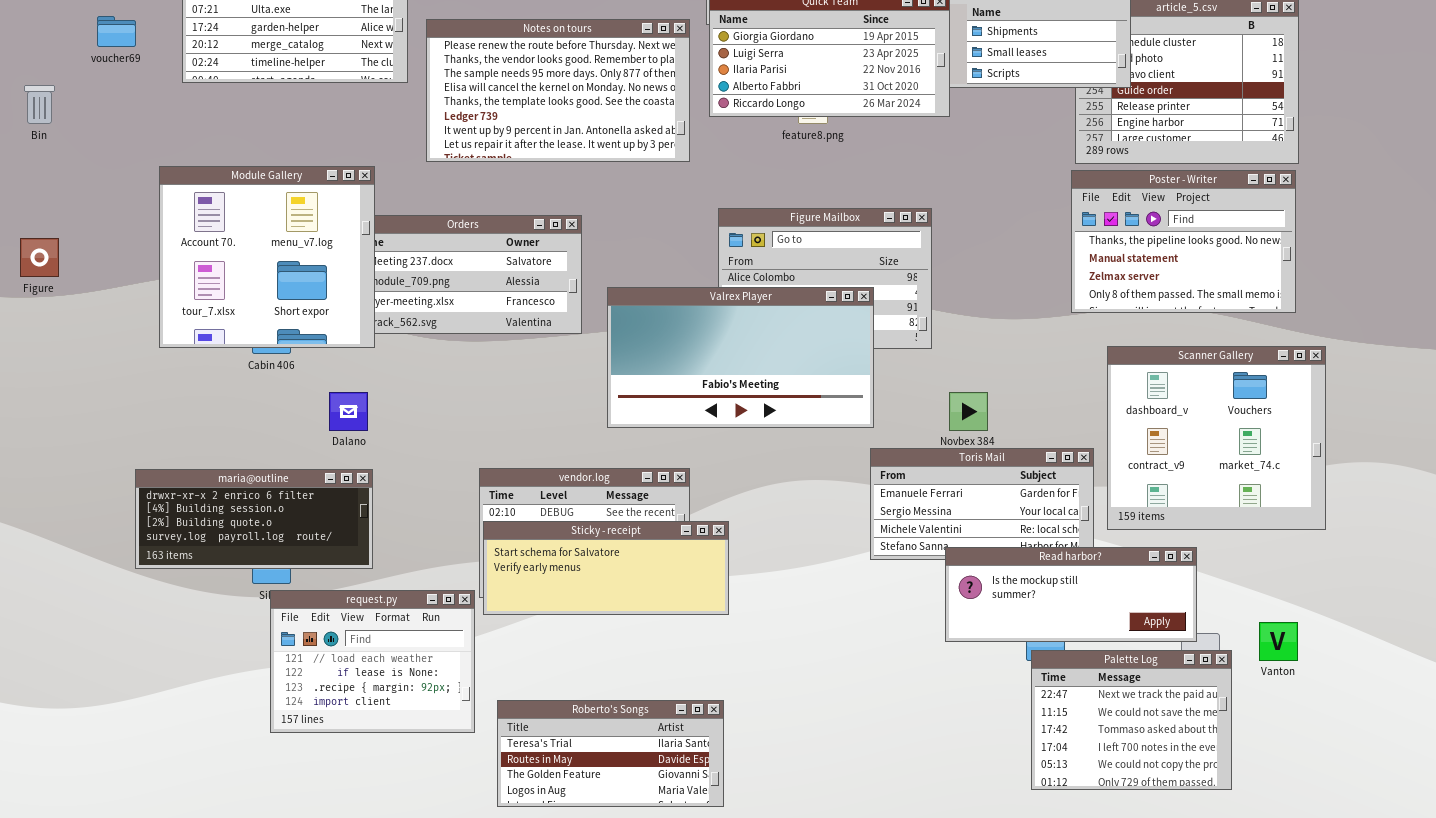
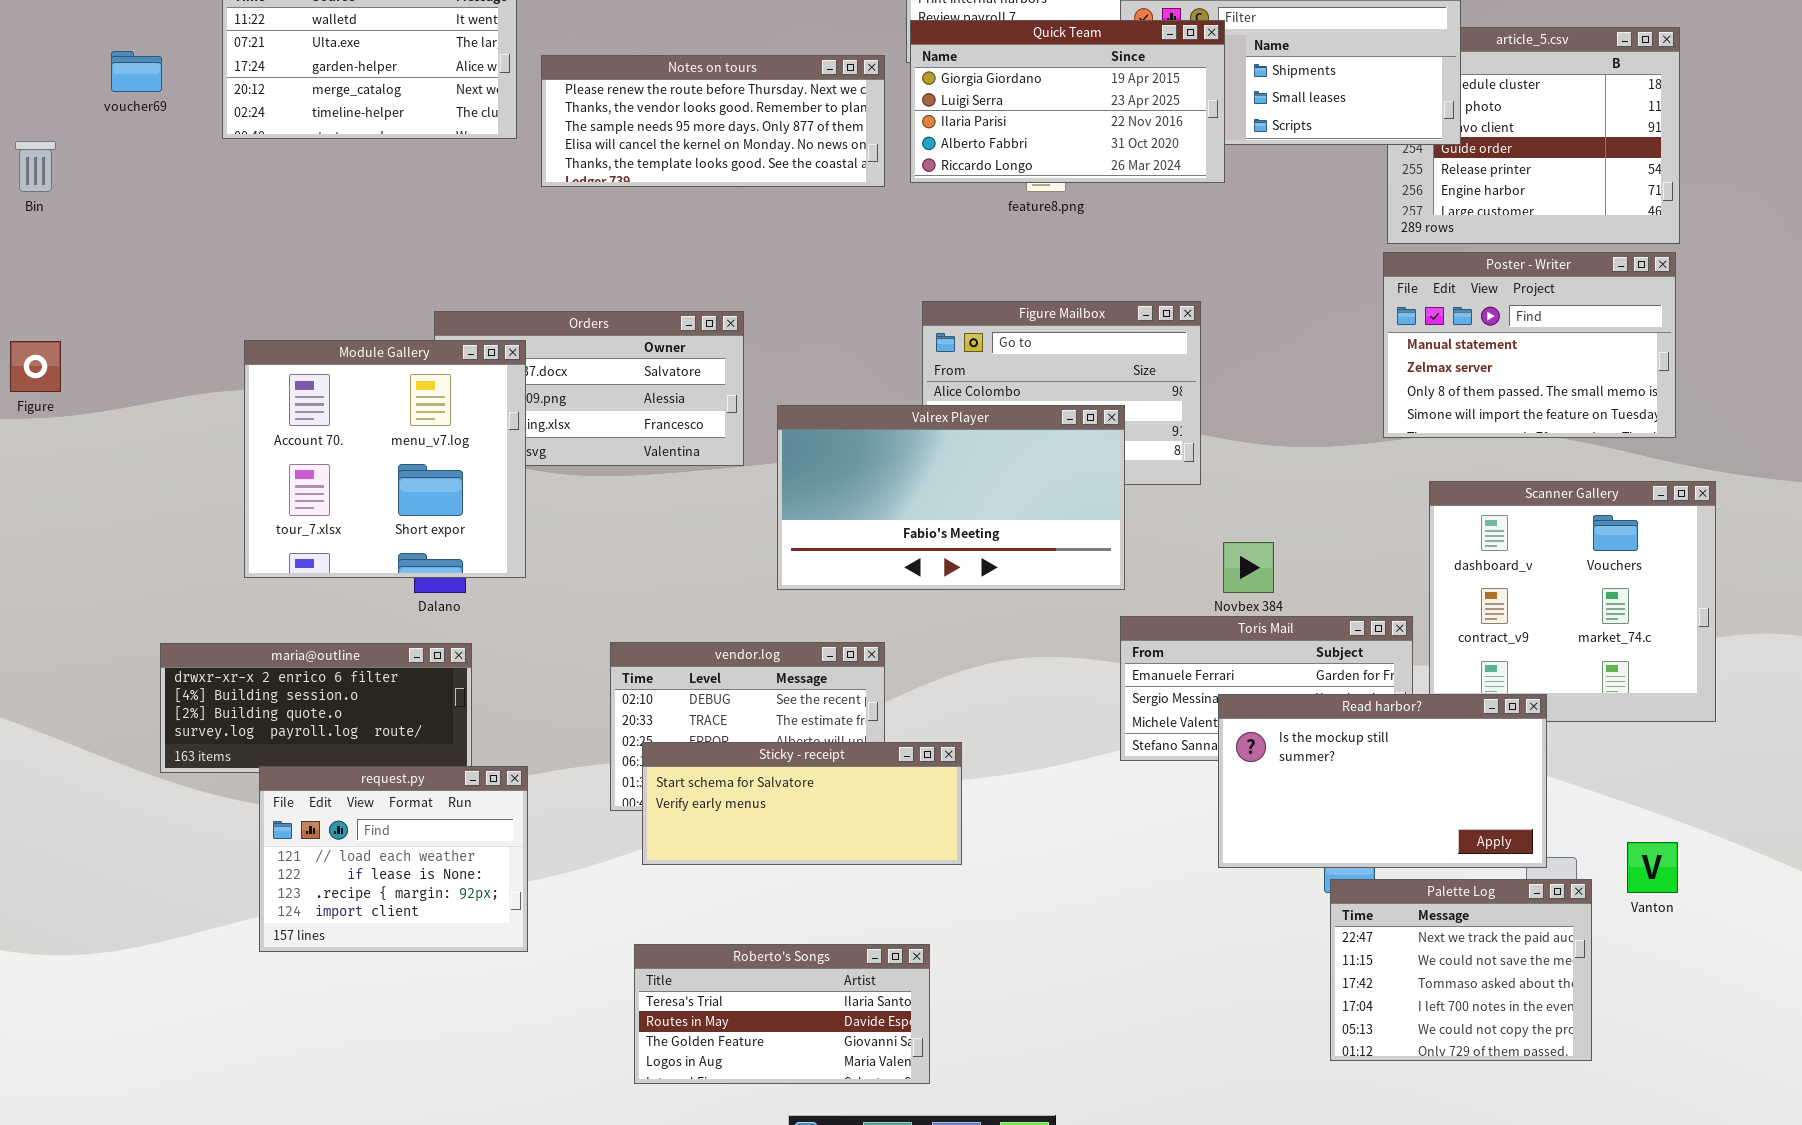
Notes on tours: [426,19,690,162] -> [541,55,885,187], resized
Module Gallery: [159,166,375,348] -> [244,340,526,578], moved
Poster - Writer: [1071,170,1296,313] -> [1383,252,1676,438], scrolled down 1 row
Sticky - receipt: [483,521,729,615] -> [642,742,962,865], moved
Read harbor?: [945,547,1197,642] -> [1218,694,1547,868], resized
request.py: [270,590,475,733] -> [259,766,528,952], moved

